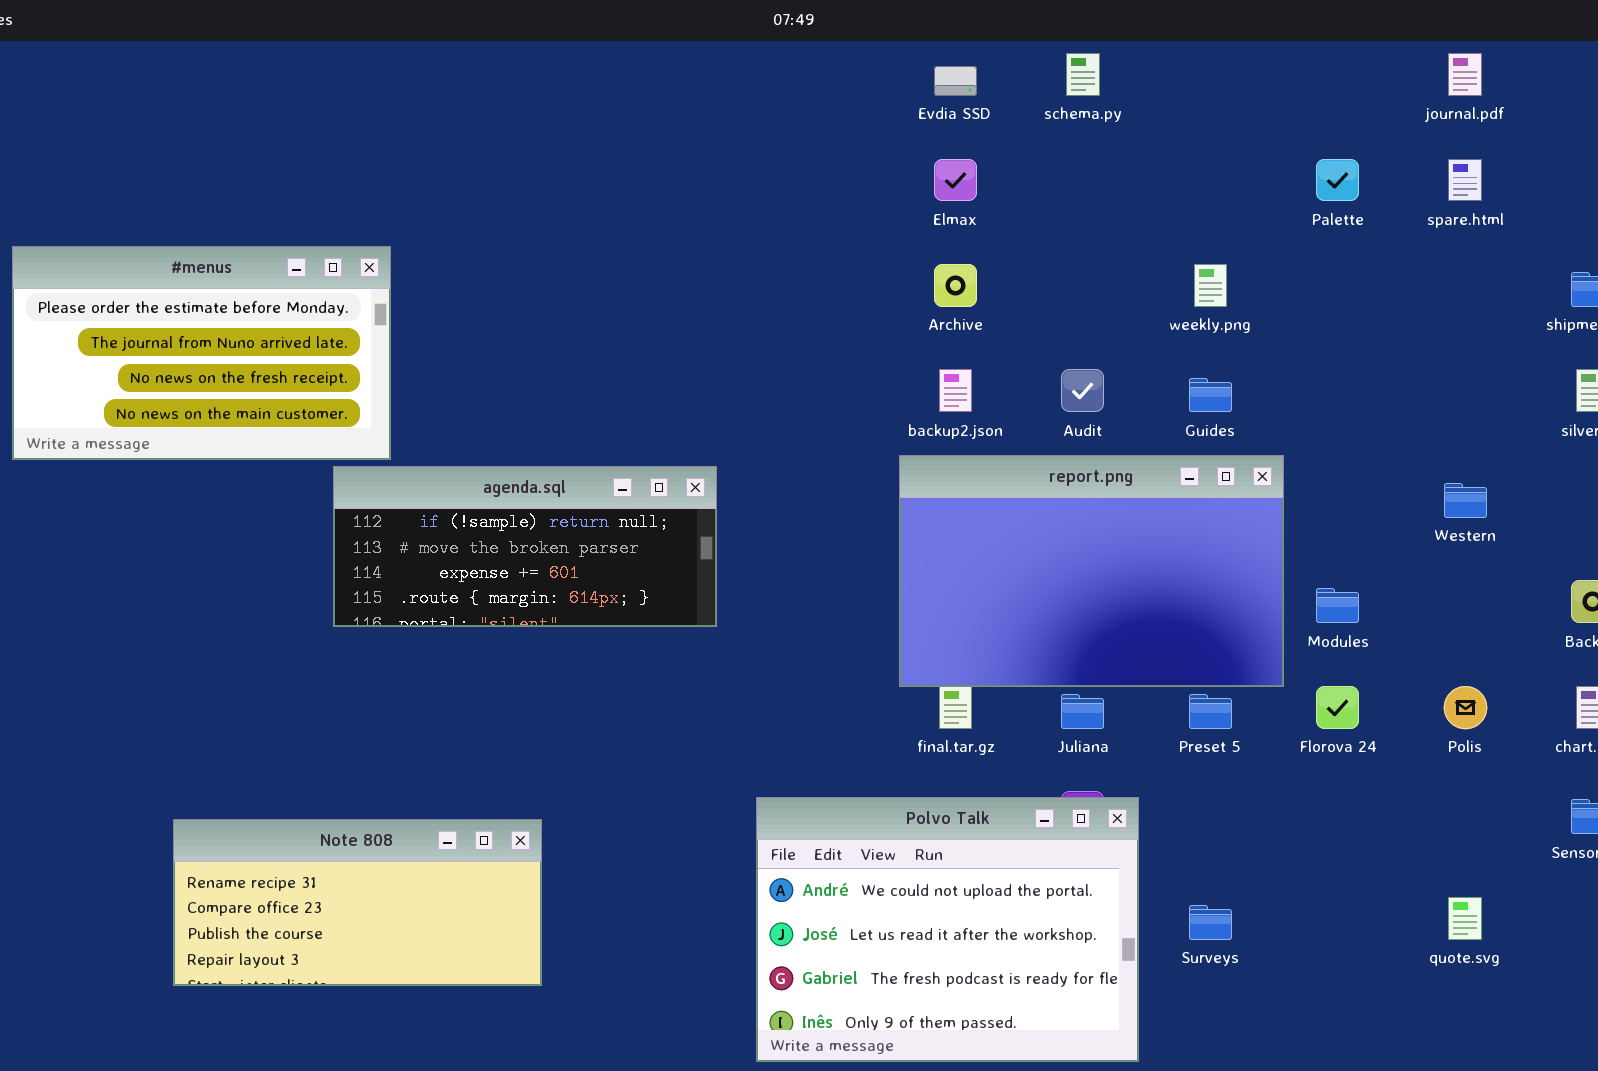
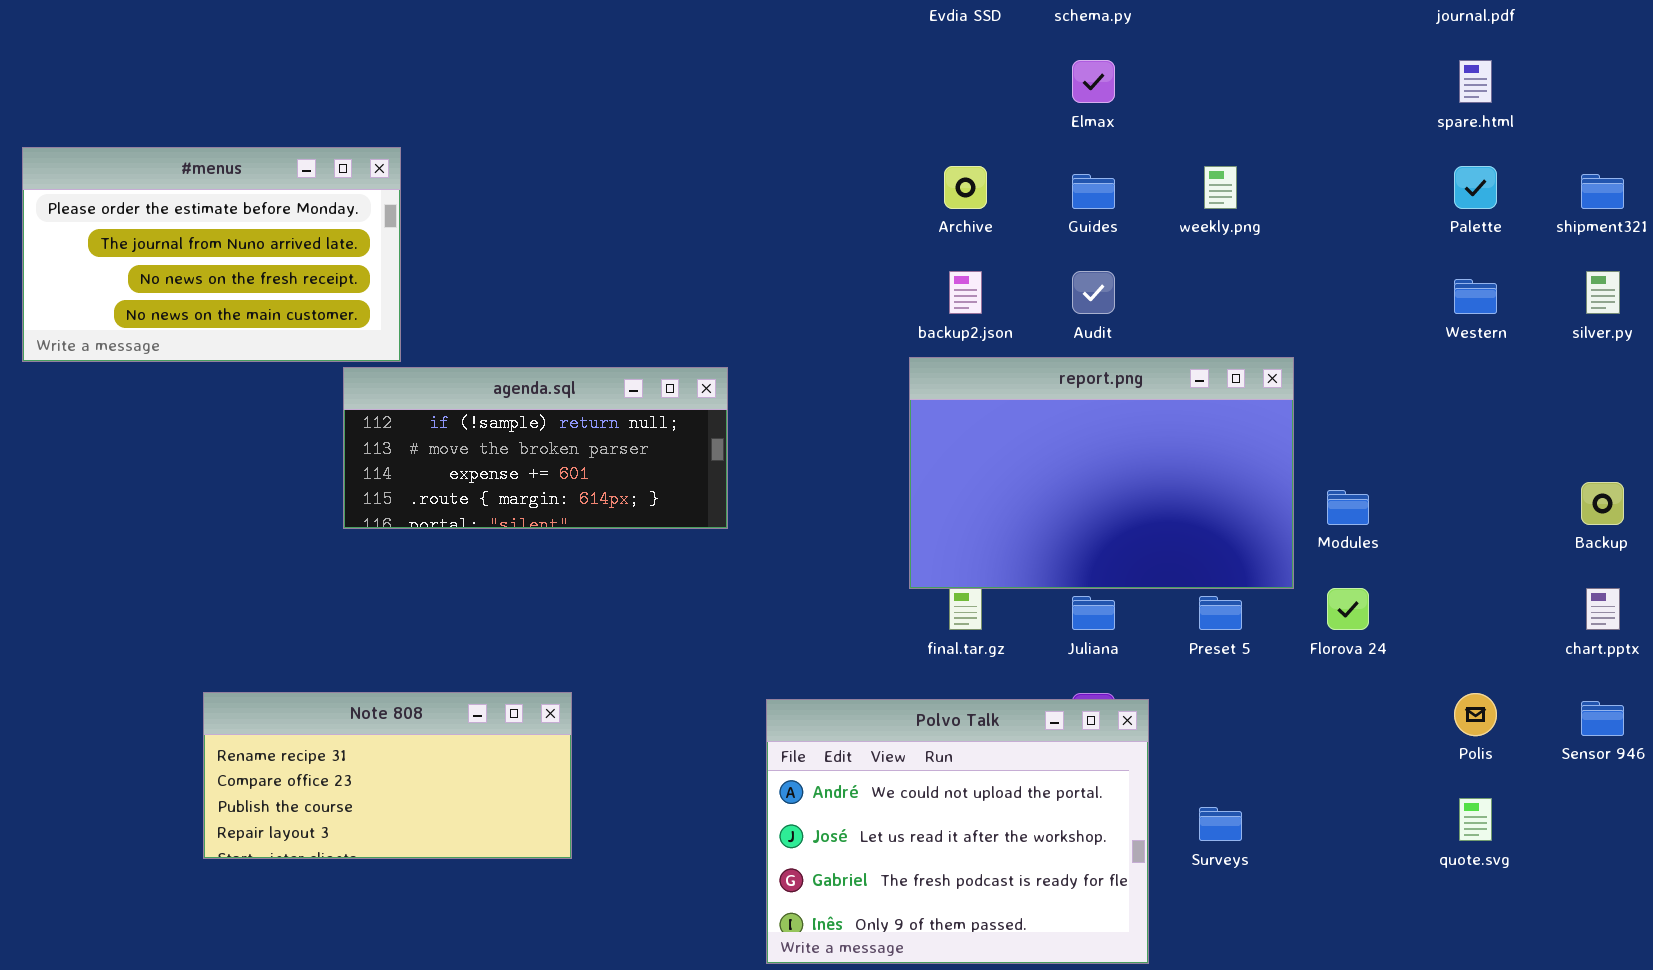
Elmax: [934,159,977,201] -> [1072,60,1115,103], moved
Palette: [1316,159,1359,201] -> [1454,166,1497,209], moved
Guides: [1189,378,1232,412] -> [1072,174,1115,209], moved
Western: [1444,483,1487,518] -> [1454,279,1497,314], moved
Polis: [1444,686,1487,729] -> [1454,693,1497,736], moved
Note 808: [173,819,542,986] -> [203,692,572,859], moved

